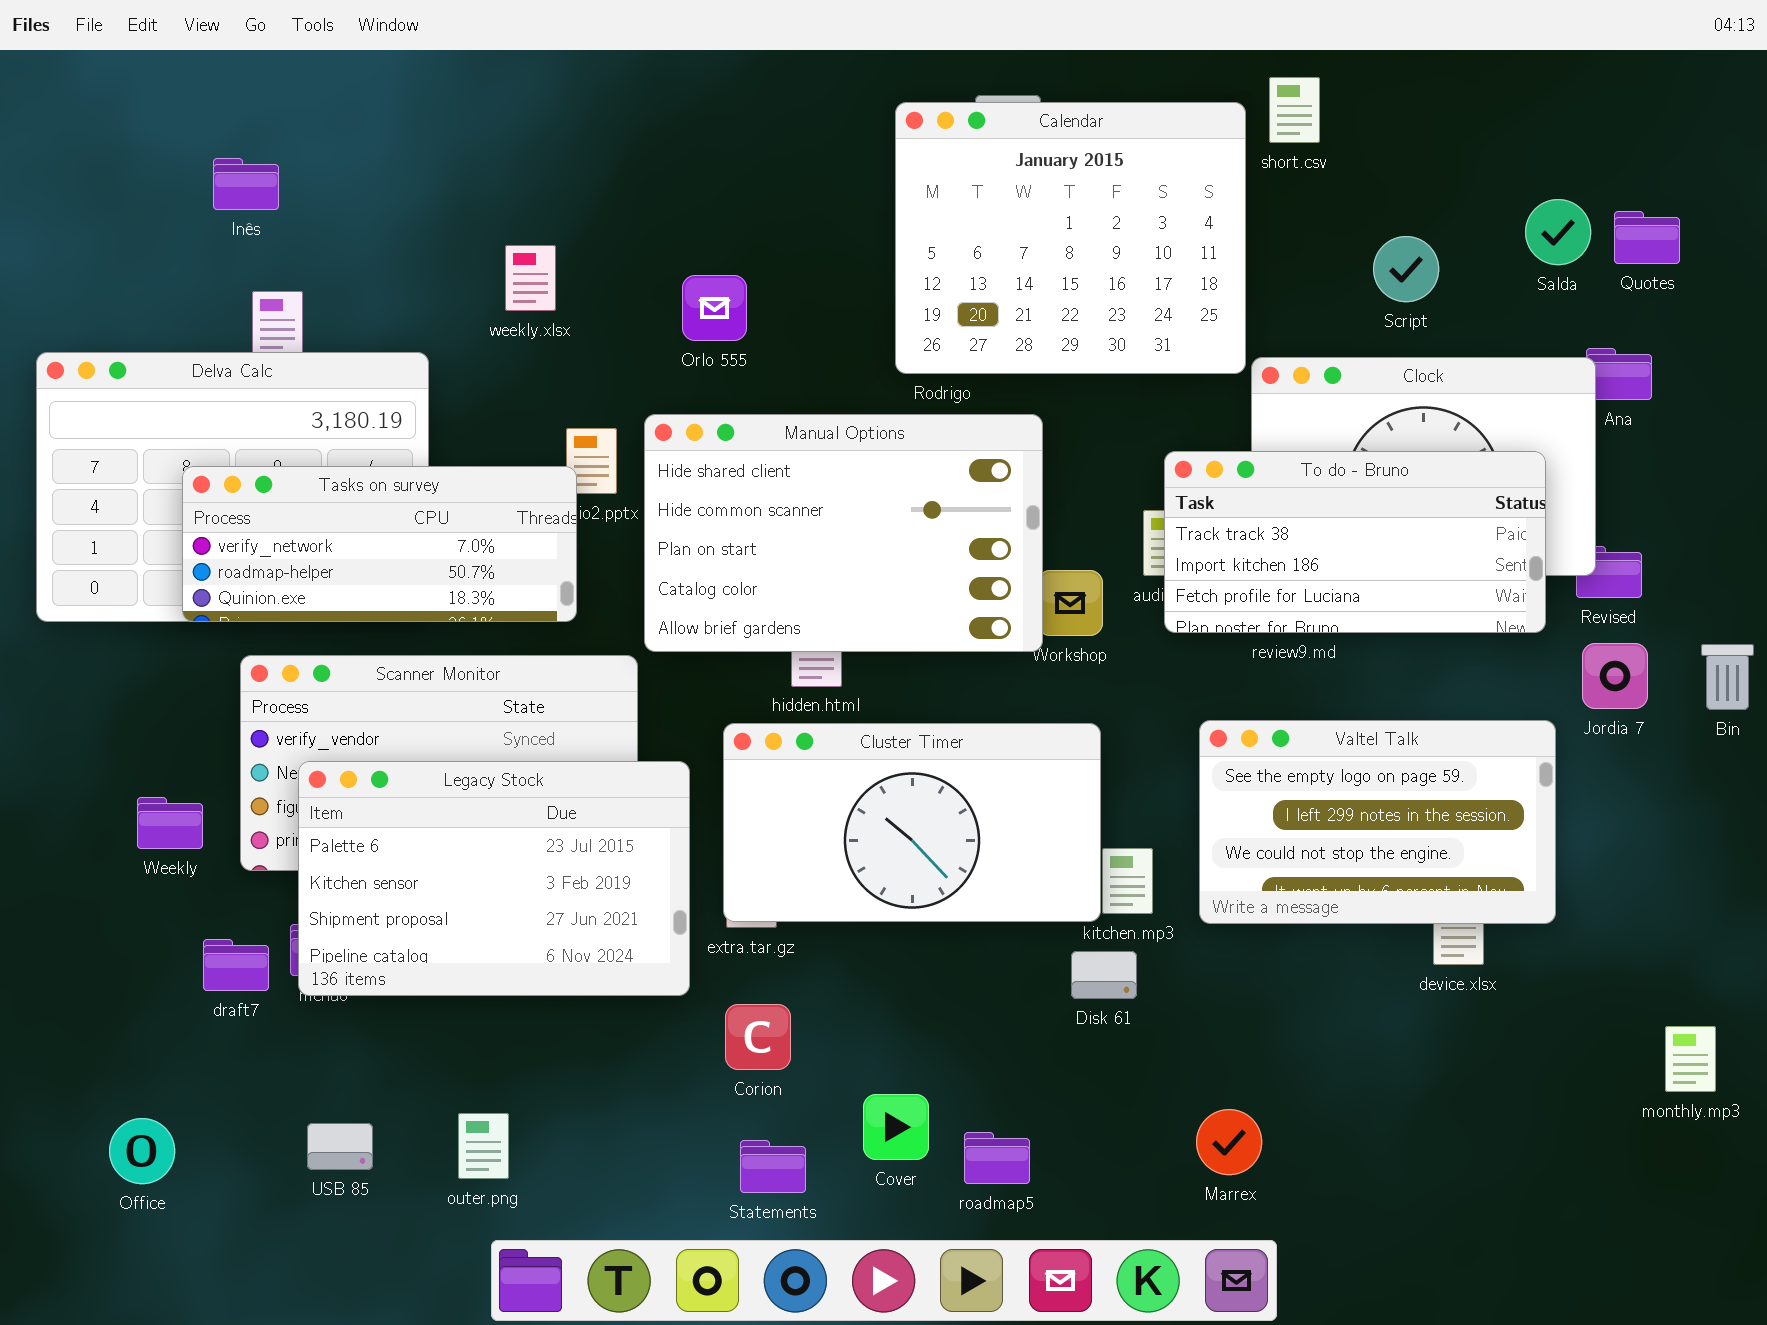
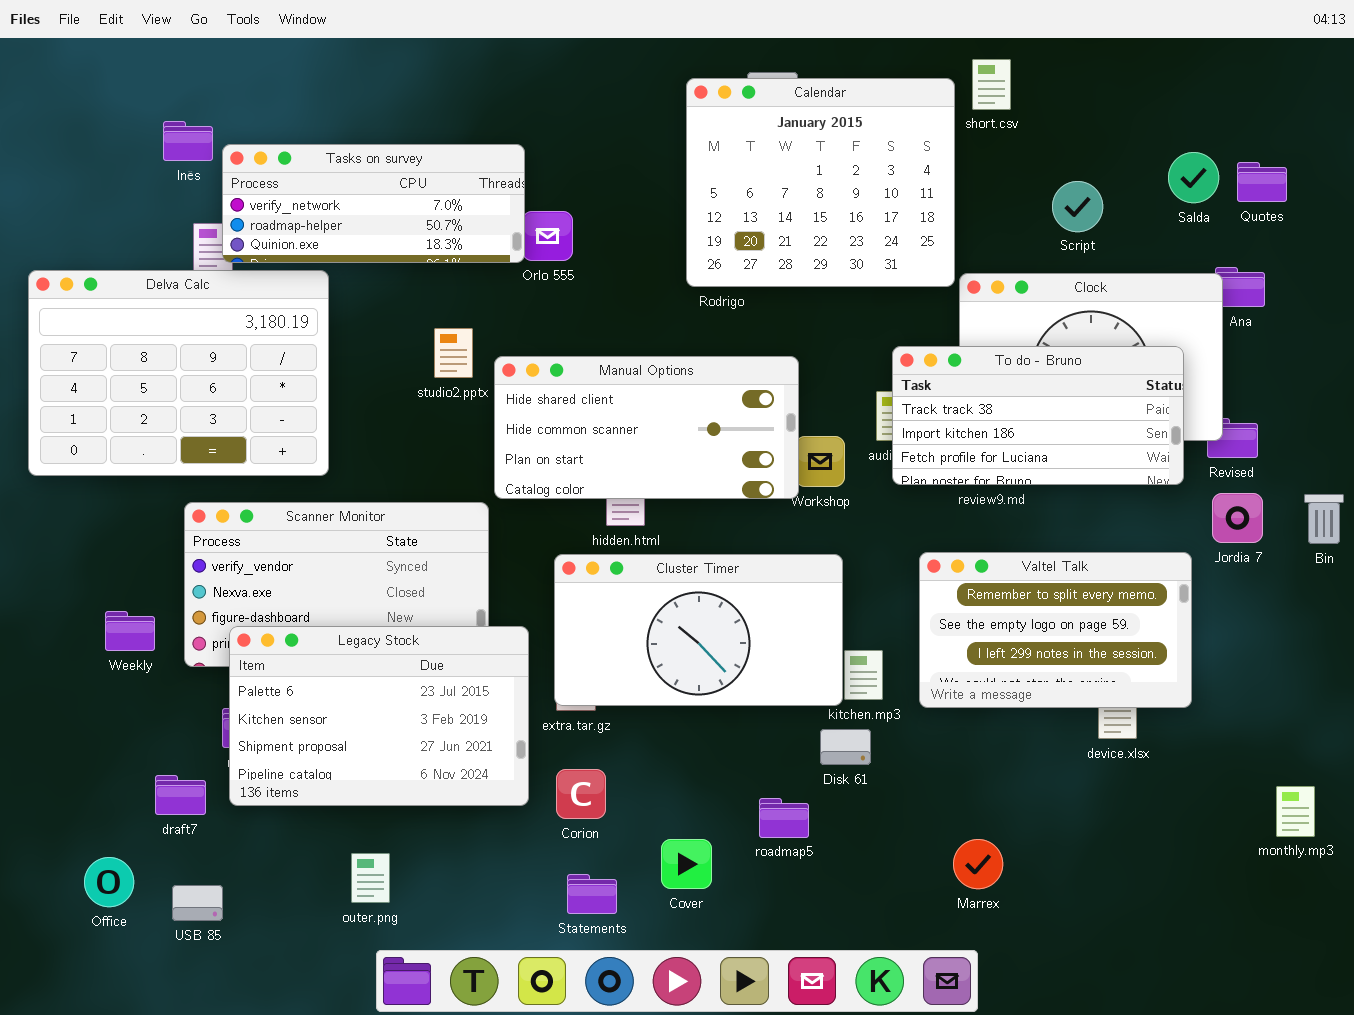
Manual Options: [644,414,1043,652] -> [494,356,799,499], resized
Tasks on survey: [182,466,577,622] -> [222,144,525,263], moved
Valtel Talk: [1199,720,1556,924] -> [919,552,1192,708], scrolled up 1 row
Legacy Stock: [298,761,690,996] -> [229,626,529,806], moved
draft7: [203,939,269,991] -> [155,775,206,815], moved
Marrex: [1196,1109,1262,1175] -> [953,839,1003,889], moved
USB 85: [307,1123,373,1170] -> [172,885,223,921], moved
roadmap5: [964,1132,1030,1184] -> [759,798,809,838], moved

